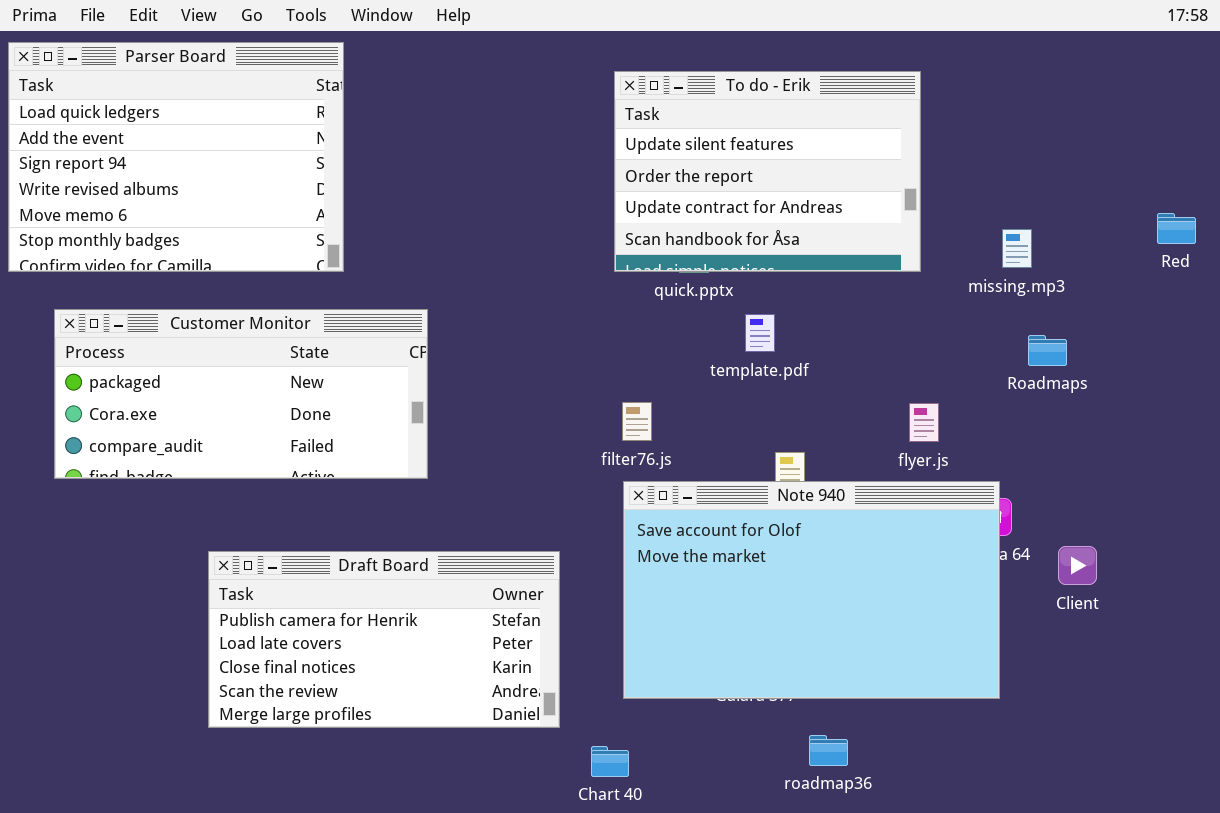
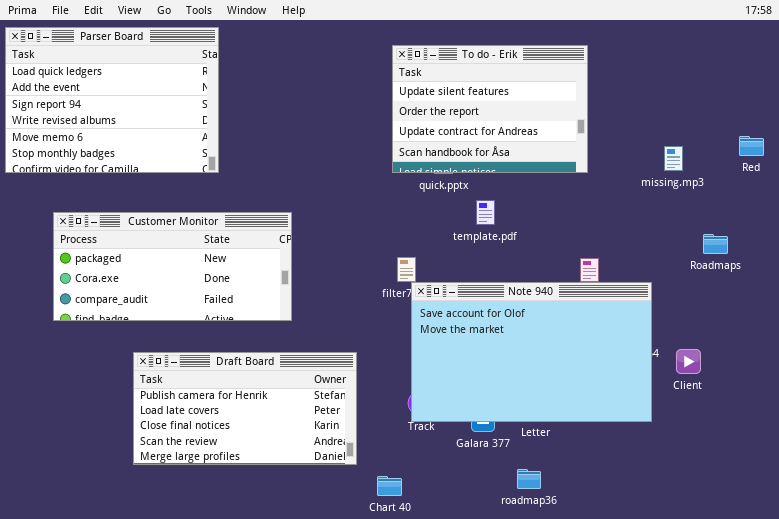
missing.mp3: [1002,229,1032,268] -> [664,146,683,171], moved
Customer Monitor: [54,309,428,479] -> [53,212,292,321], moved
Roadmaps: [1028,335,1067,366] -> [703,234,728,254], moved
Note 940: [623,481,1000,699] -> [411,282,652,422], moved

